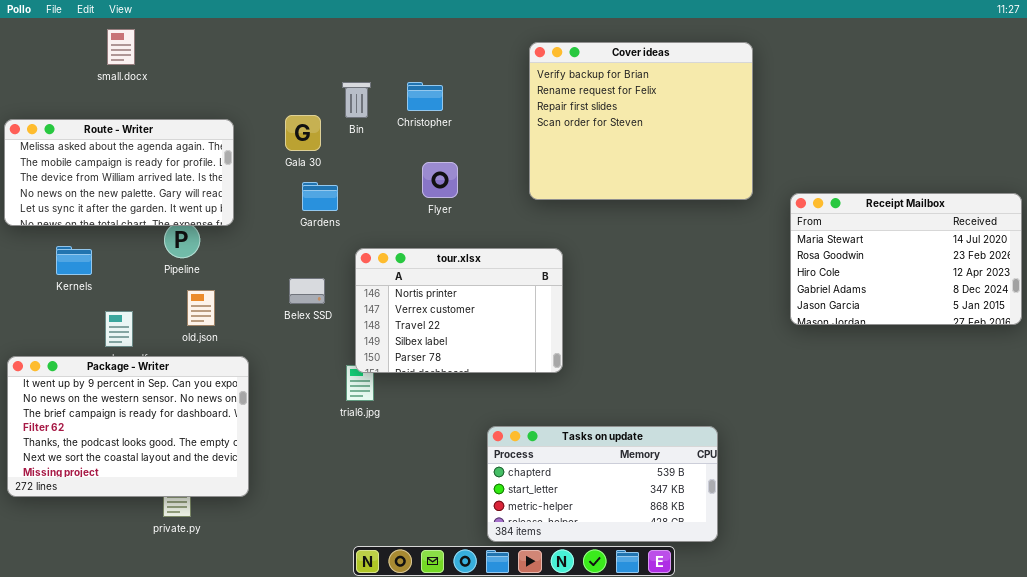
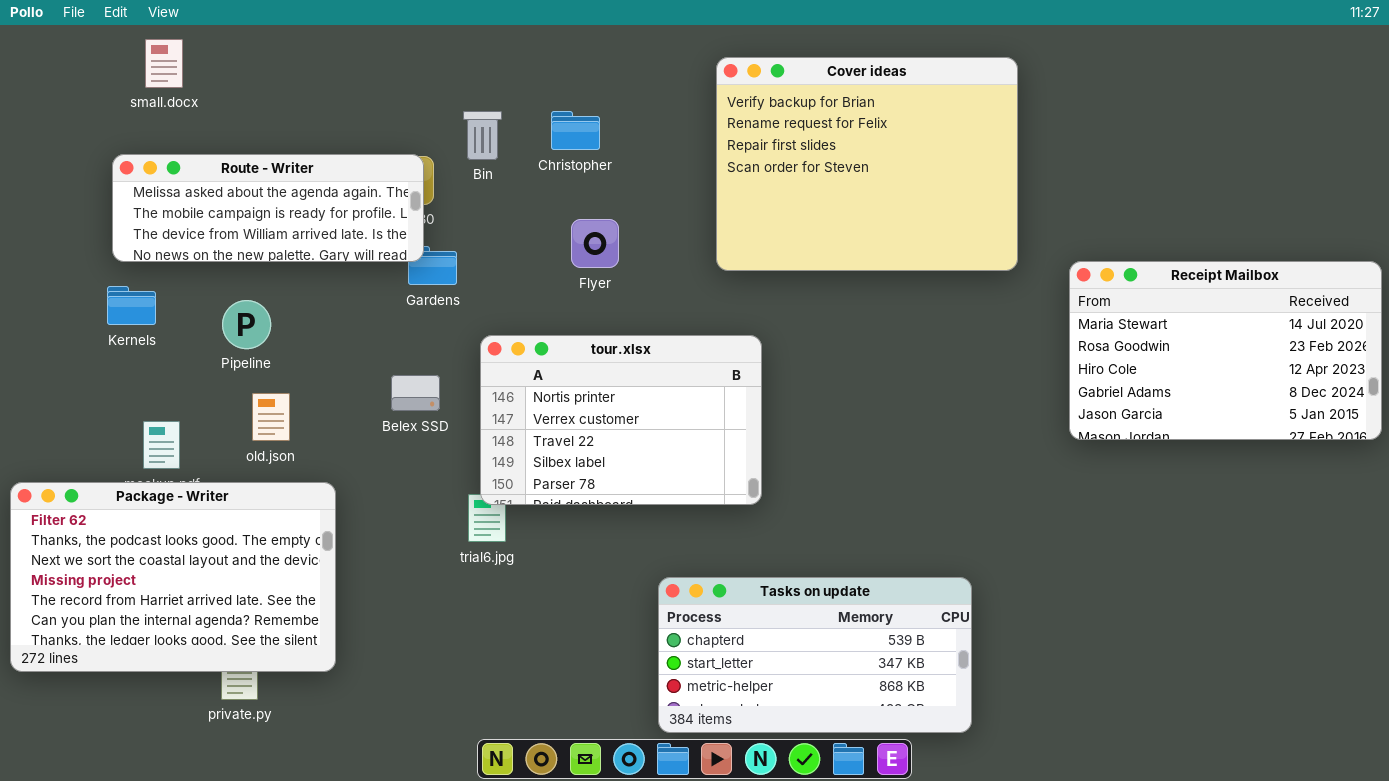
Route - Writer: [4,119,234,226] -> [112,154,424,262], moved, resized
Kernels: [56,246,92,275] -> [107,286,156,325], moved
Package - Writer: [7,356,249,497] -> [10,482,336,672], scrolled down 3 rows

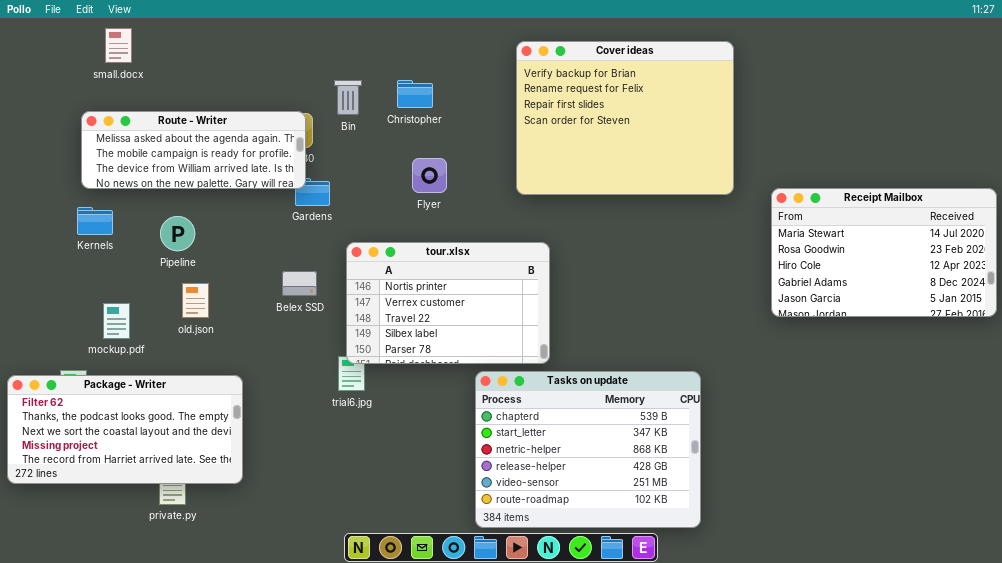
Package - Writer: [10,482,336,672] -> [7,375,243,484], resized
Tasks on update: [658,577,972,733] -> [475,371,701,528], resized

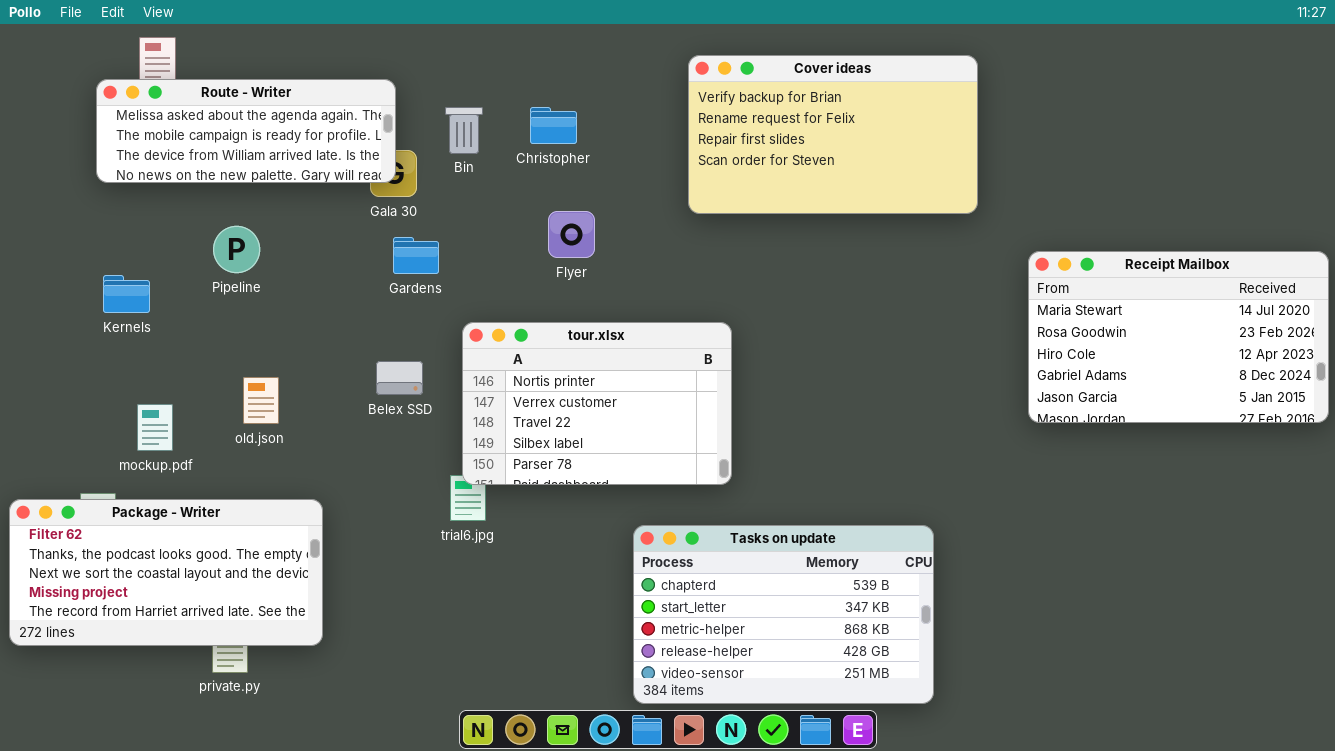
Cover ideas: [516,41,734,195] -> [688,55,978,214], resized
Route - Writer: [81,111,306,189] -> [96,79,396,183], moved
Pipeline: [160,216,195,251] -> [213,226,260,273], moved
Tasks on update: [475,371,701,528] -> [633,525,934,704], resized

